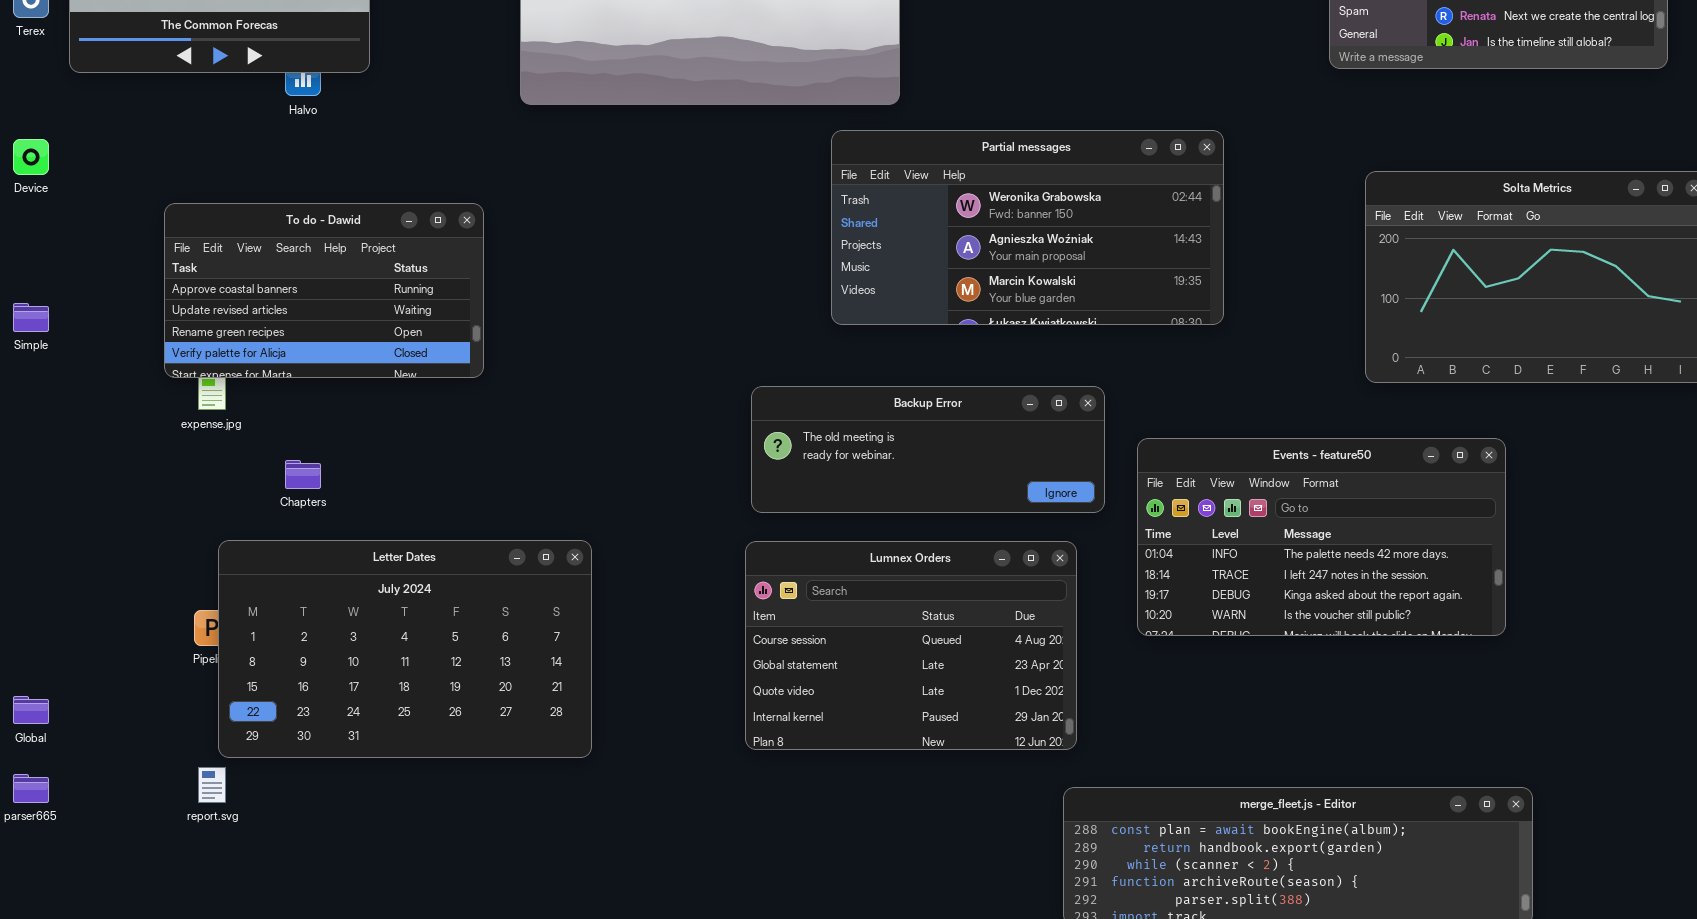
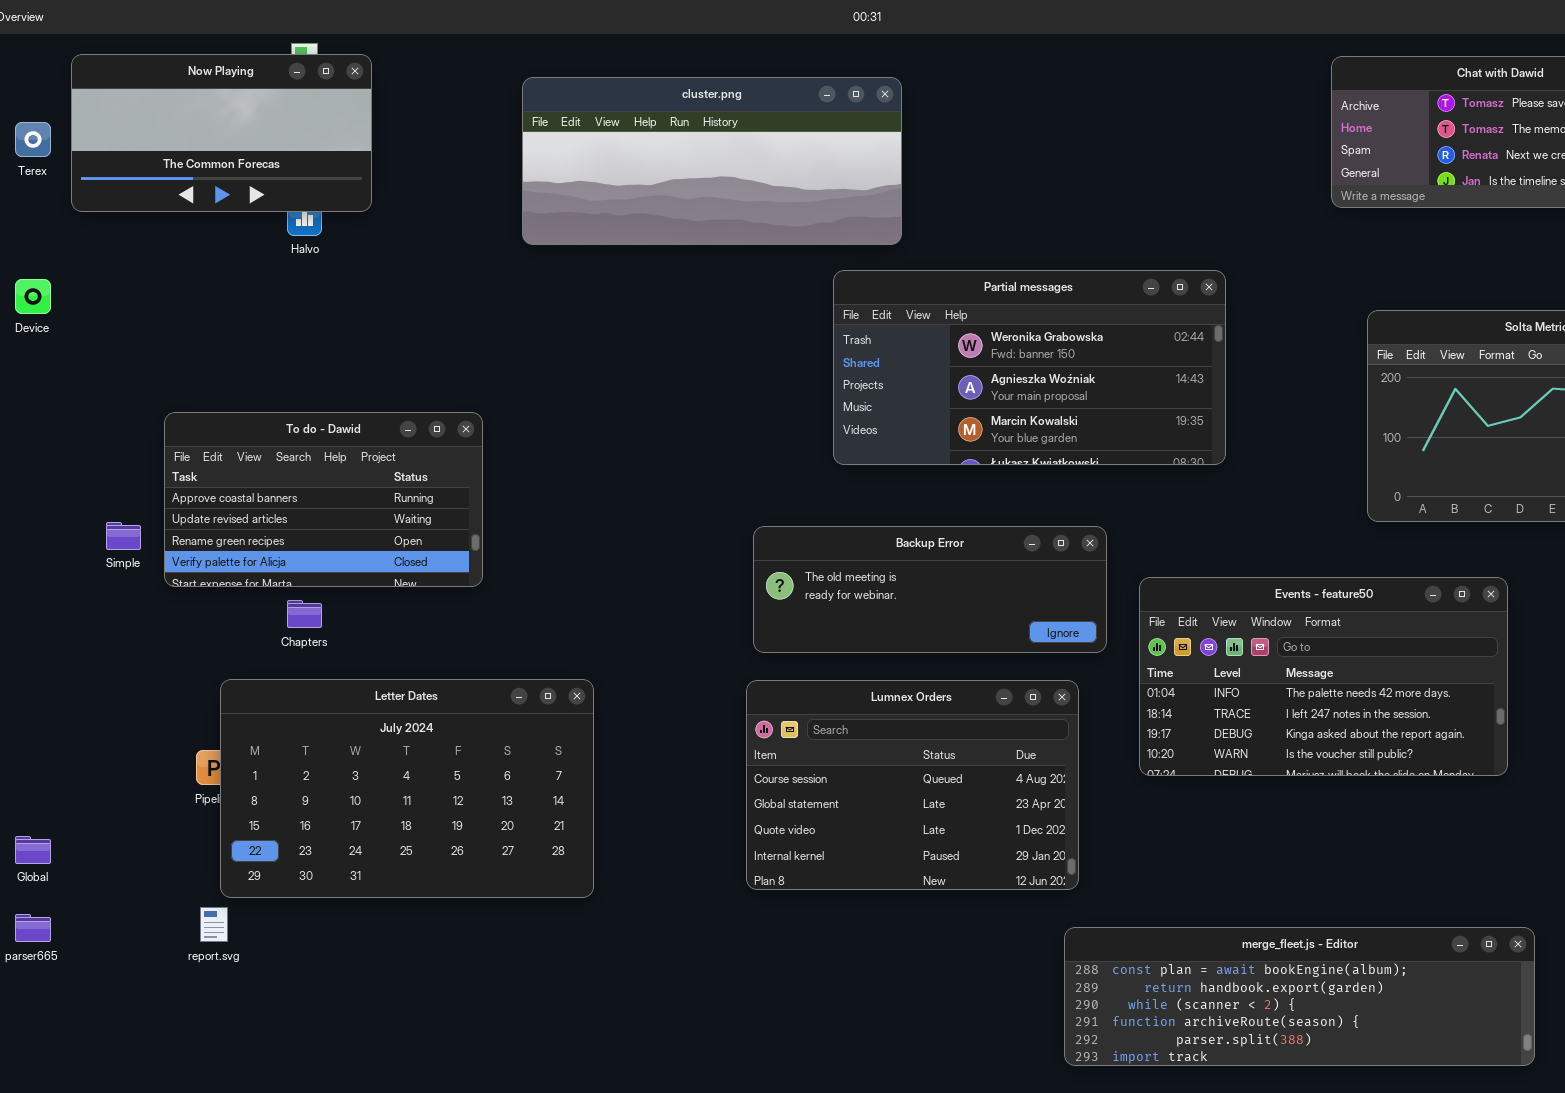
To do - Dawid: [164,203,484,378] -> [164,412,483,587], moved
Simple: [13,303,49,332] -> [106,522,141,550], moved

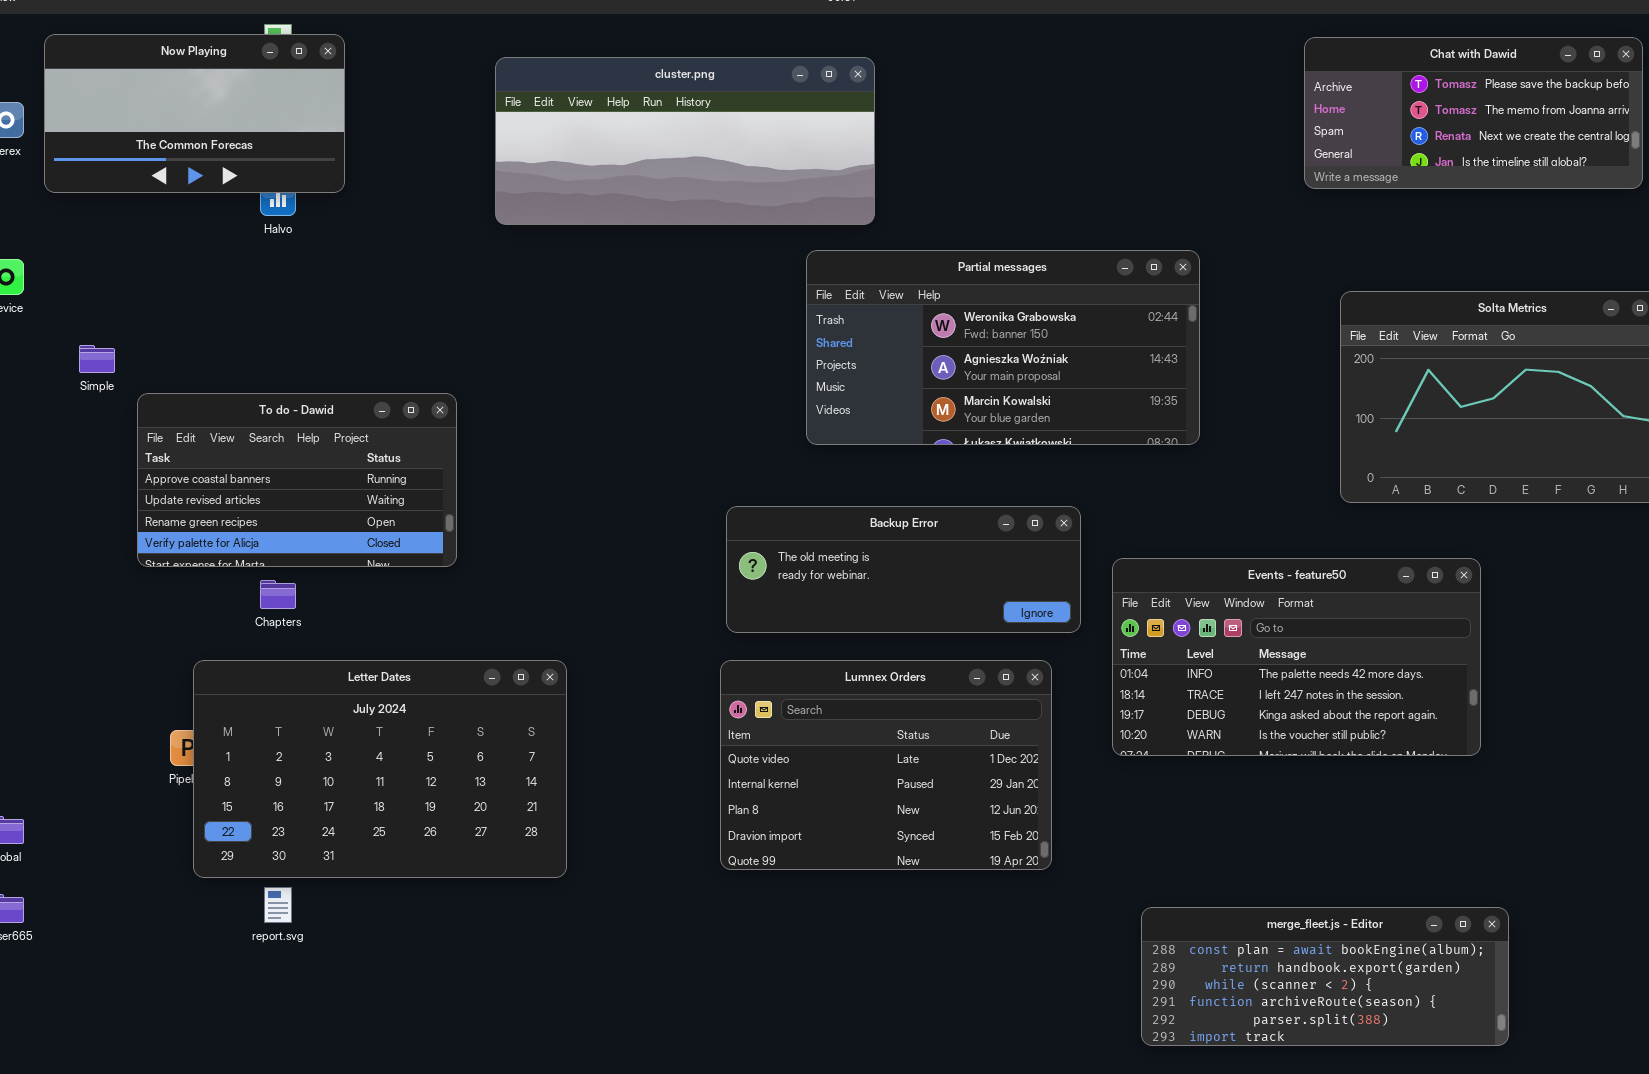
Simple: [106,522,141,550] -> [79,345,115,373], moved
Lumnex Orders: [746,680,1079,890] -> [720,660,1052,870], scrolled down 2 rows
report.svg: [200,907,228,942] -> [264,887,292,923], moved
merge_fleet.js - Editor: [1064,927,1535,1066] -> [1141,907,1509,1046], resized

